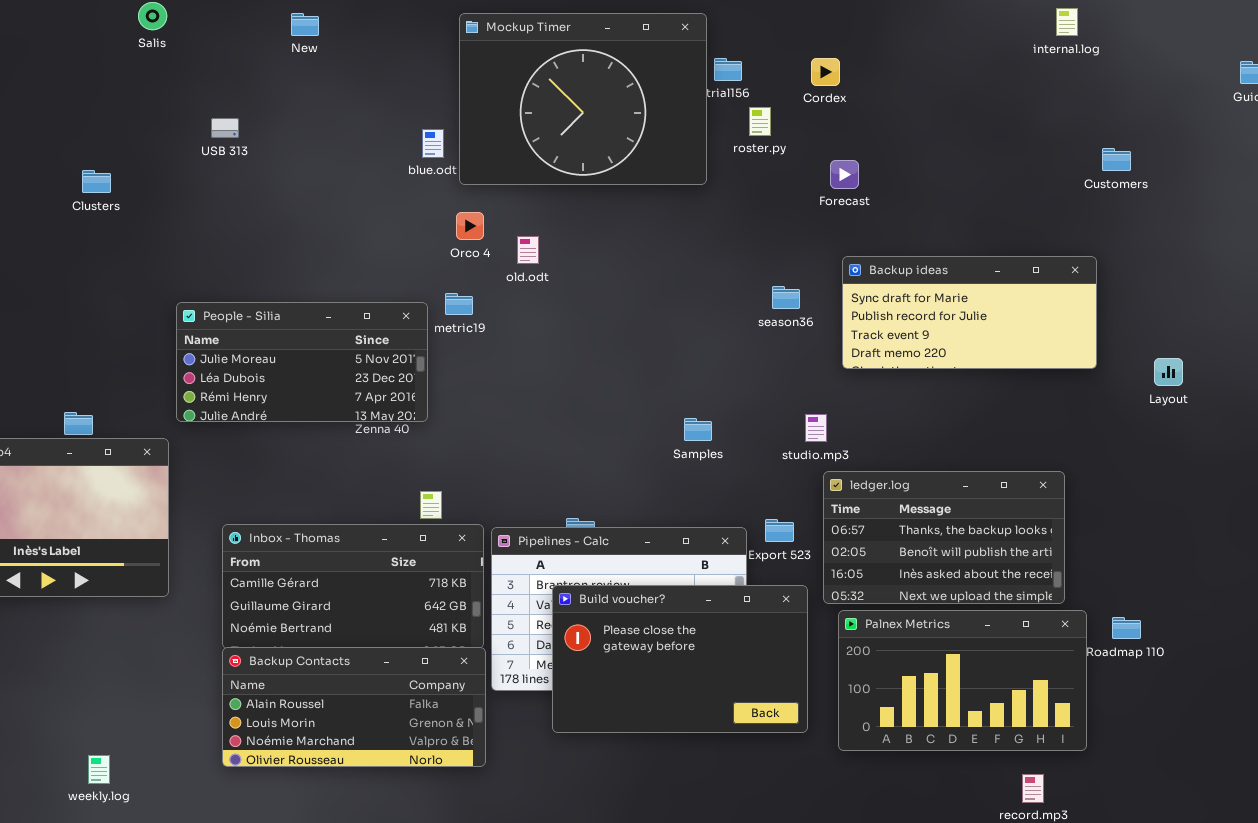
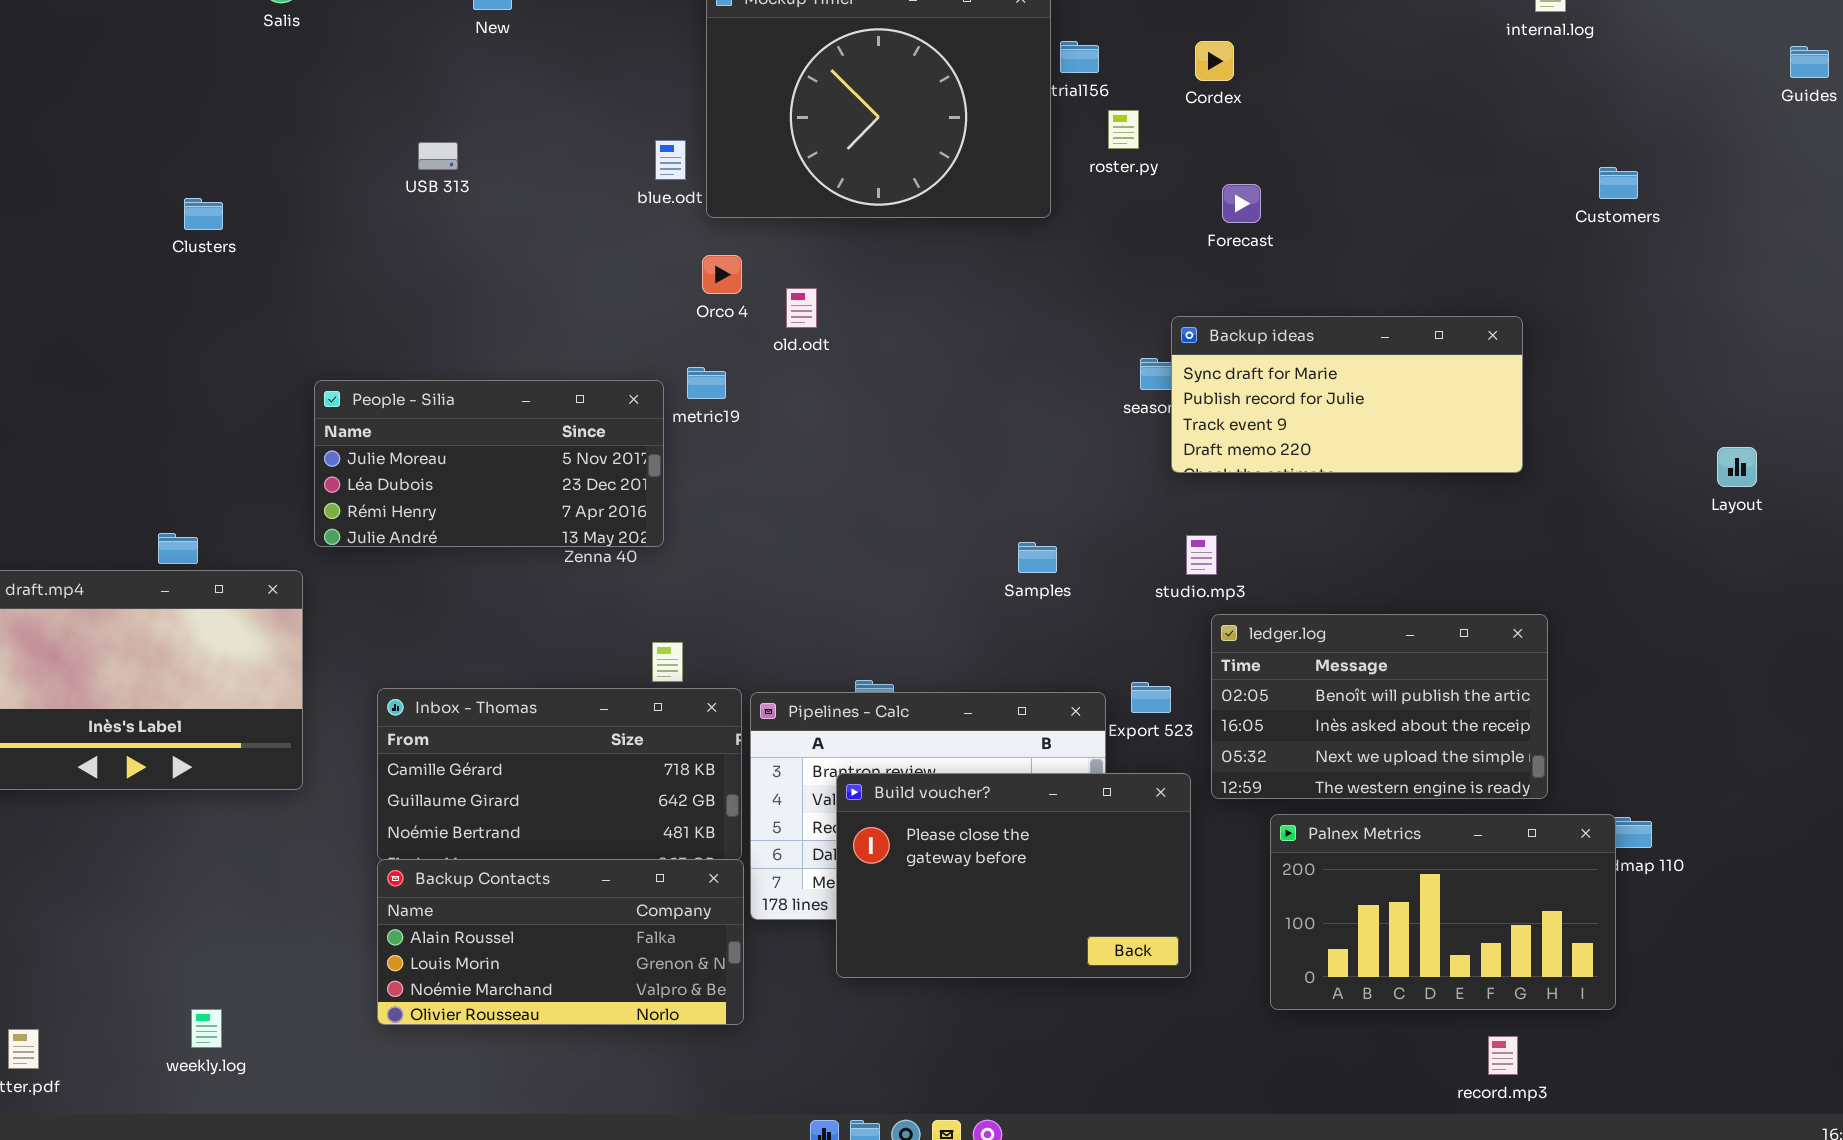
USB 313: [211,118,239,138] -> [418,142,458,170], moved
Backup ideas: [842,256,1097,369] -> [1171,316,1523,473], moved
Layout: [1154,358,1183,386] -> [1717,447,1757,487], moved
ledger.log: [823,471,1065,604] -> [1211,614,1548,799], scrolled down 1 row
Palnex Metrics: [838,610,1087,751] -> [1270,814,1616,1010], moved

